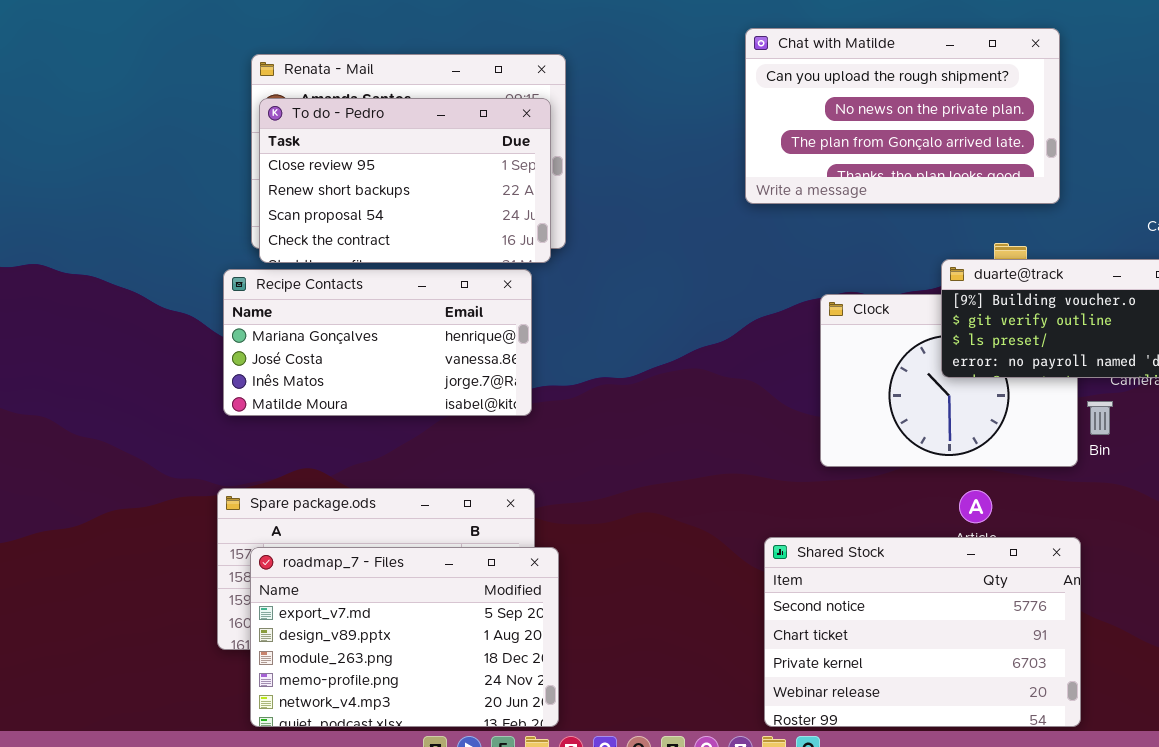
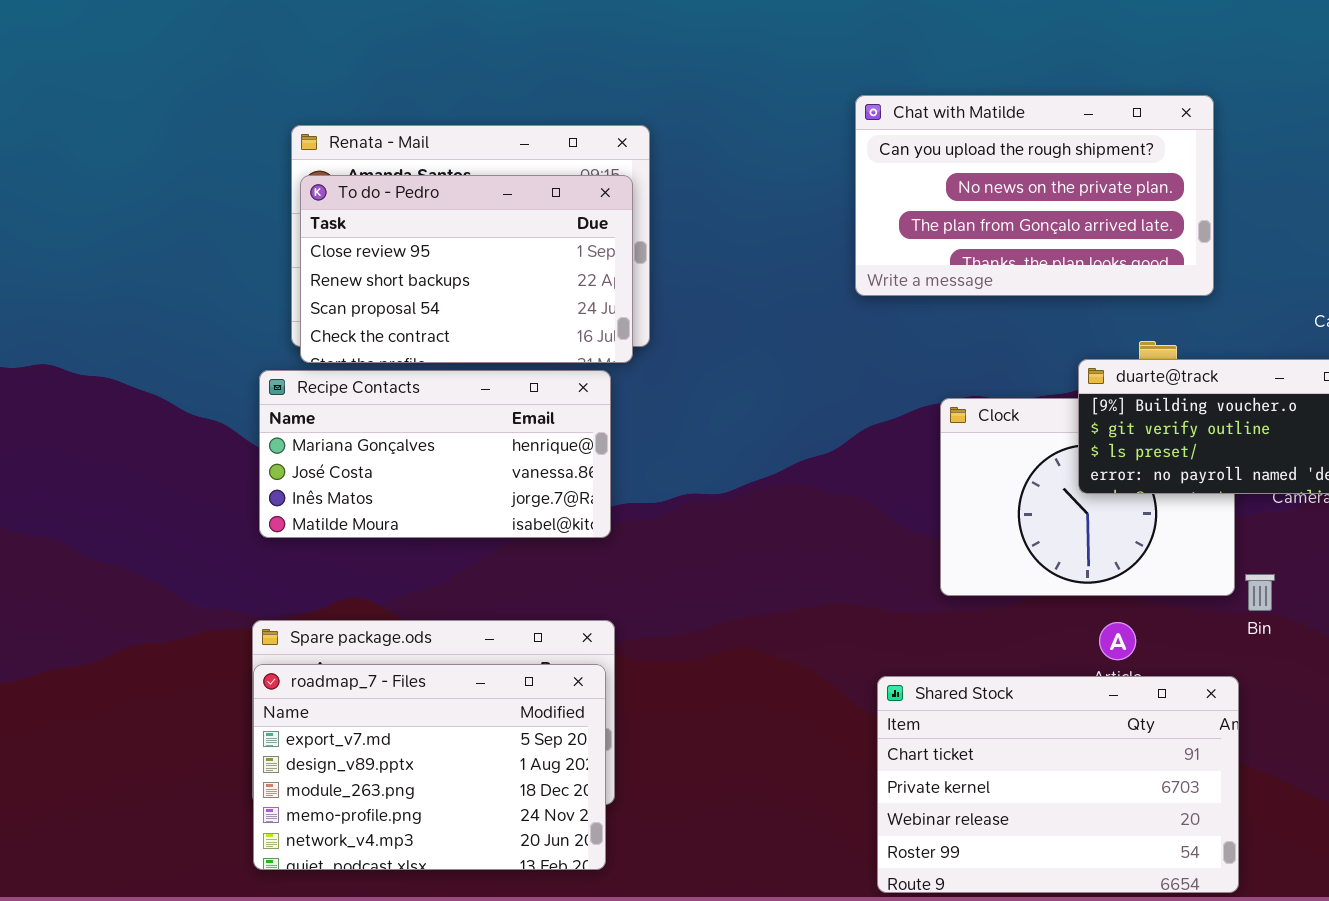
Bin: [1087,401,1113,435] -> [1245,574,1275,611], moved
Shared Stock: [764,537,1081,727] -> [877,676,1239,893], scrolled down 1 row
roadmap_7 - Files: [250,547,559,727] -> [253,664,606,870], moved

